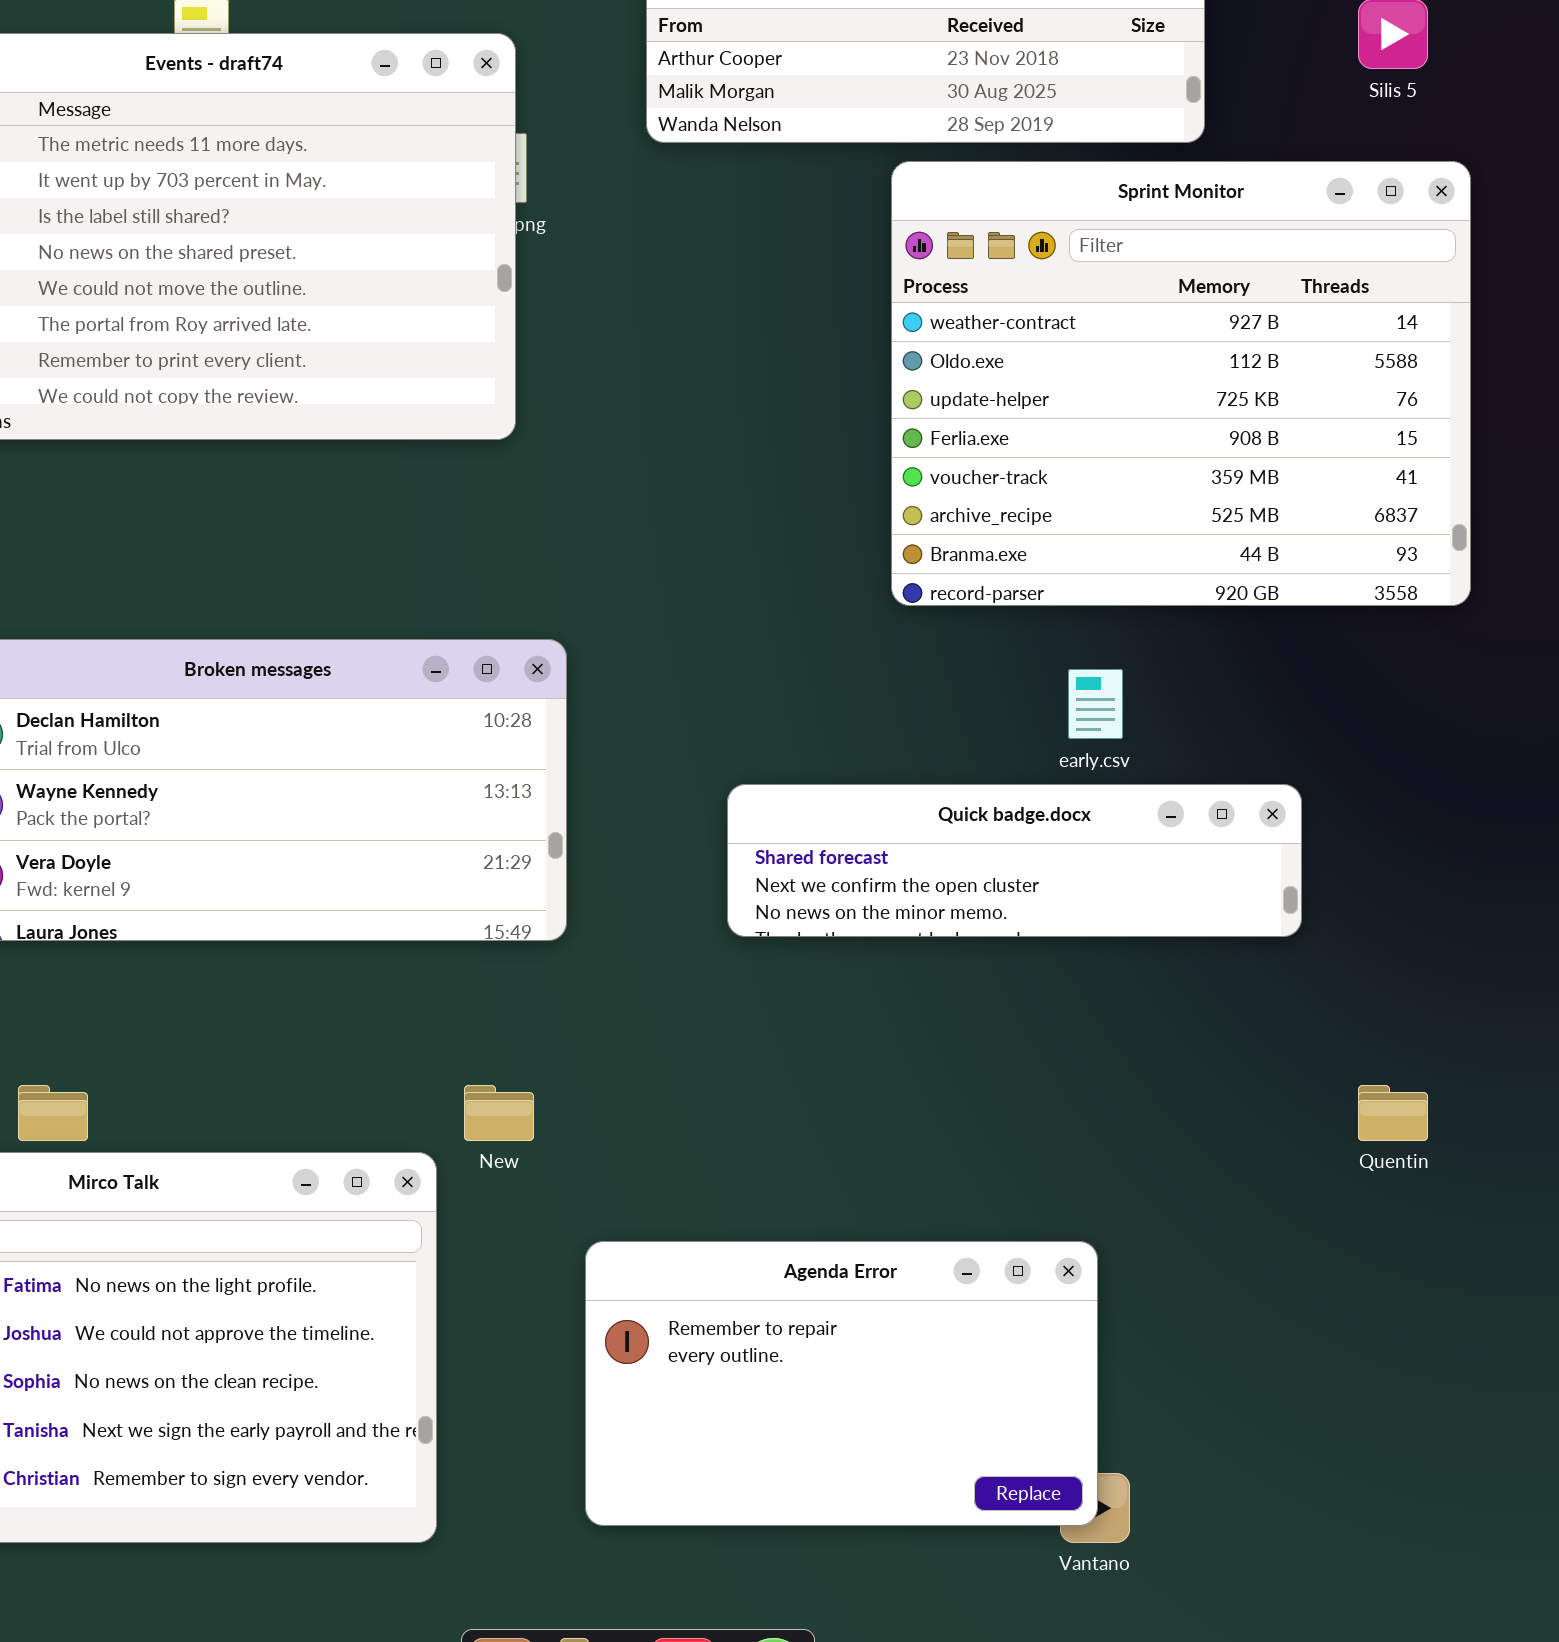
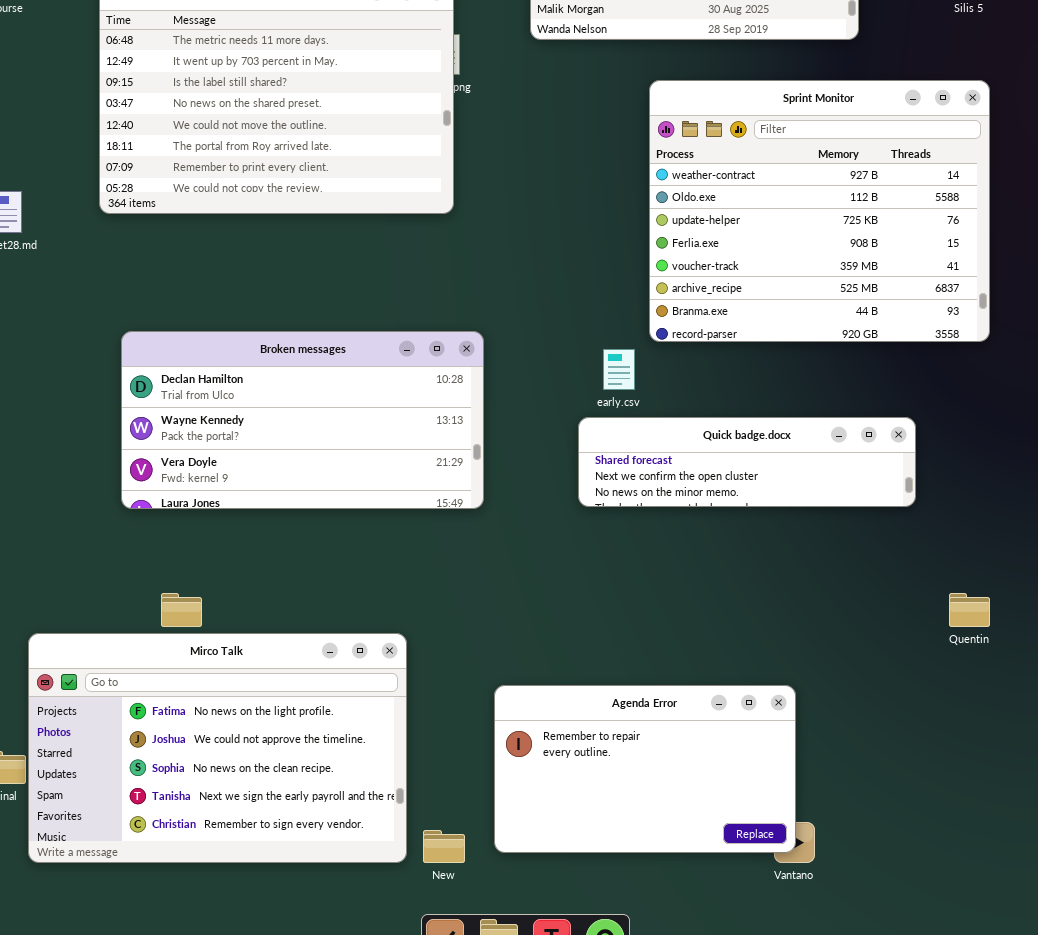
Sprint Monitor: [891,161,1471,606] -> [649,80,990,342], moved
early.csv: [1068,669,1123,739] -> [603,349,635,390], moved
New: [464,1085,534,1141] -> [423,830,465,863], moved

